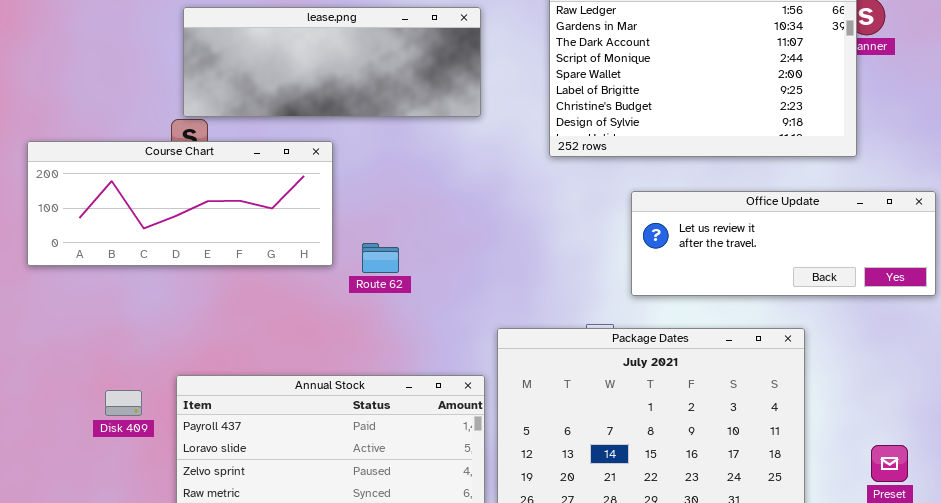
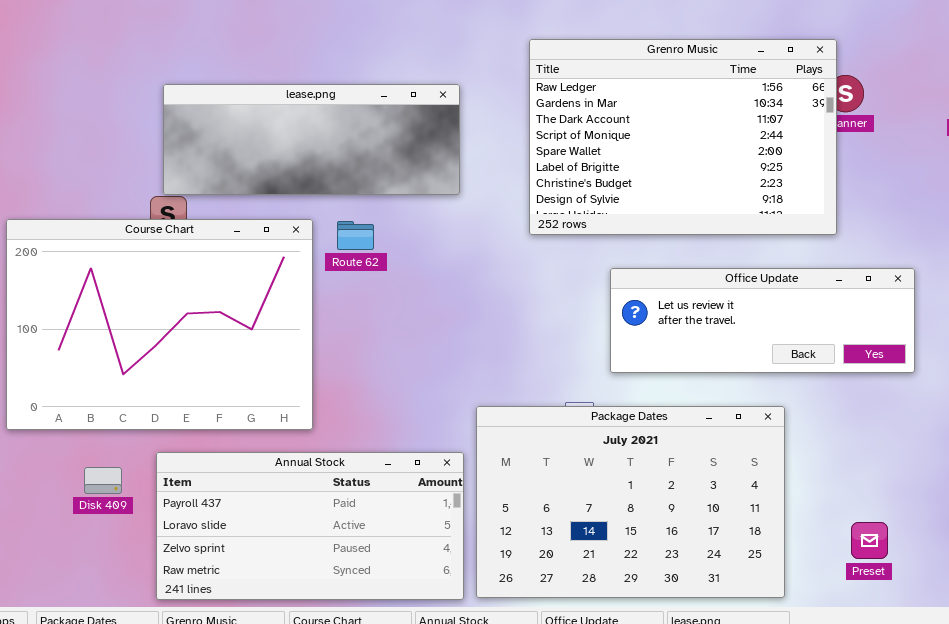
Course Chart: [27,141,333,266] -> [6,219,313,430], resized
Route 62: [362,243,399,273] -> [337,221,374,250], moved

